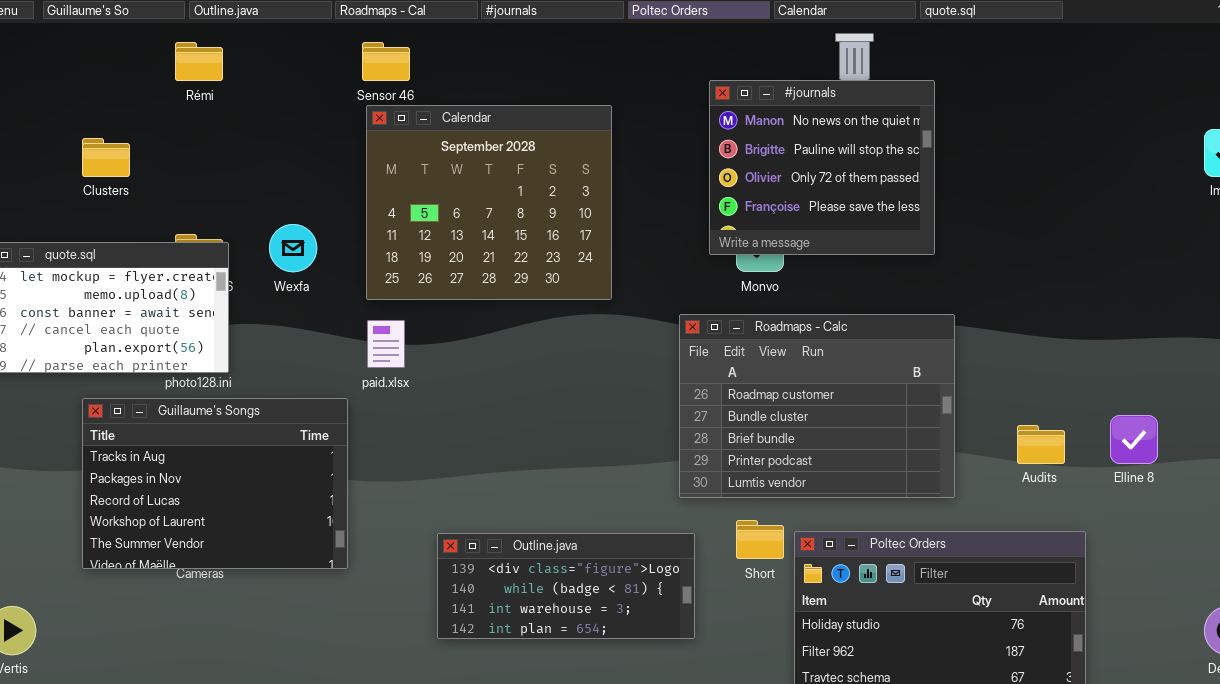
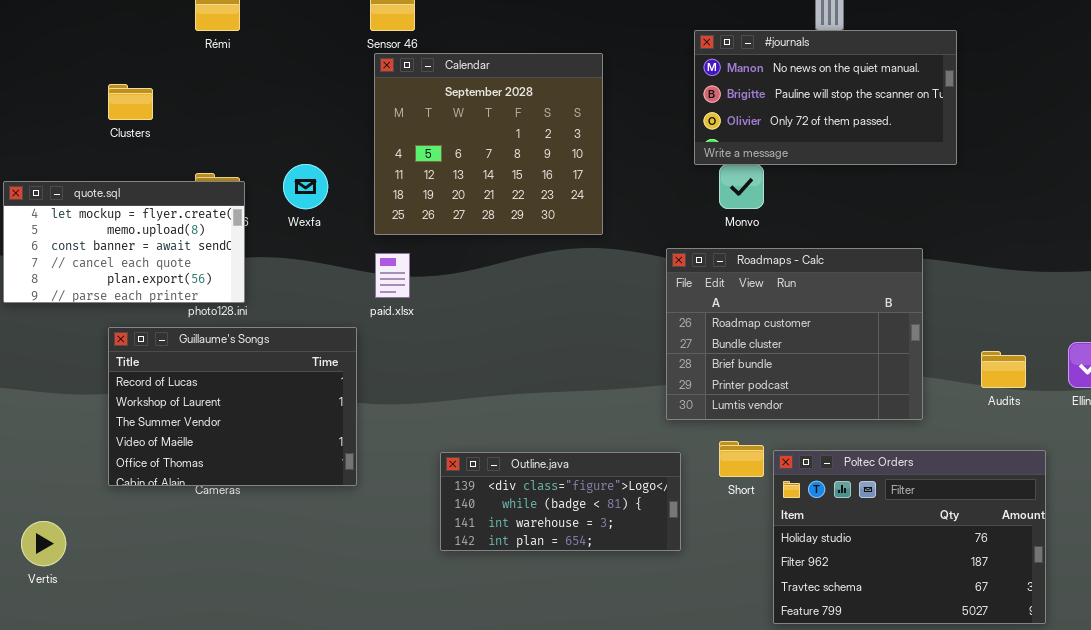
#journals: [709,80,935,255] -> [694,30,957,165], resized
Guillaume's Songs: [82,398,348,569] -> [108,327,357,486], scrolled down 2 rows

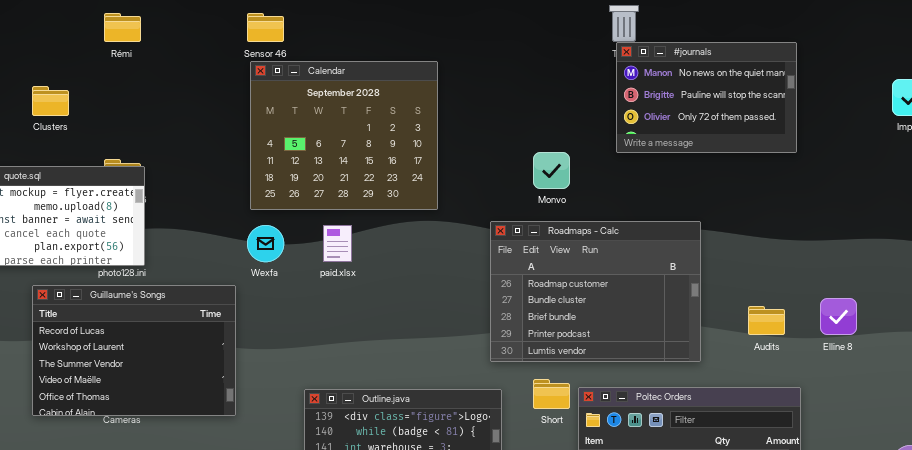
#journals: [694,30,957,165] -> [616,42,797,153], moved, resized
Wexfa: [283,164,328,209] -> [247,225,284,262], moved
paid.xlsx: [375,253,410,298] -> [323,225,352,262], moved

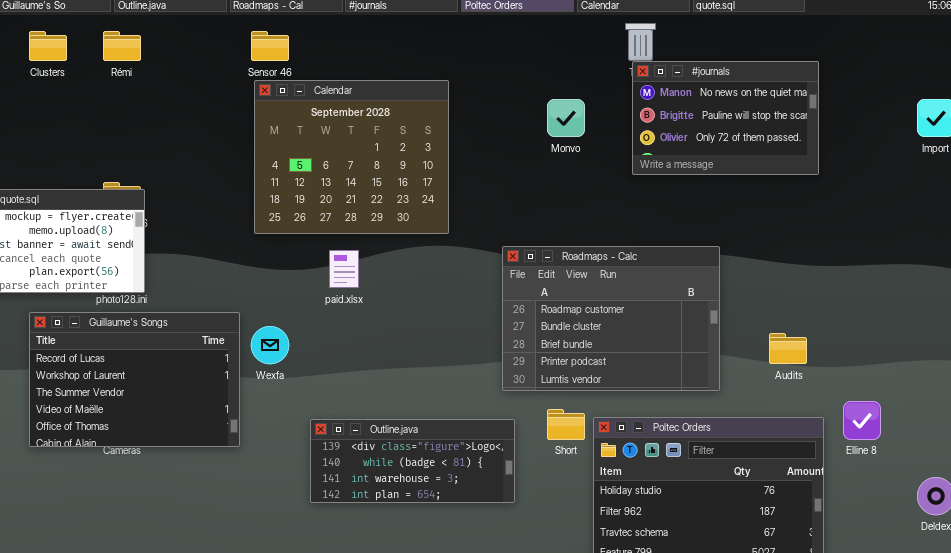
Clusters: [32,86,69,116] -> [29,31,67,61], moved
Monvo: [533,152,570,189] -> [547,99,585,137], moved
Wexfa: [247,225,284,262] -> [251,326,289,364], moved
Elline 8: [820,298,857,335] -> [843,401,881,440], moved

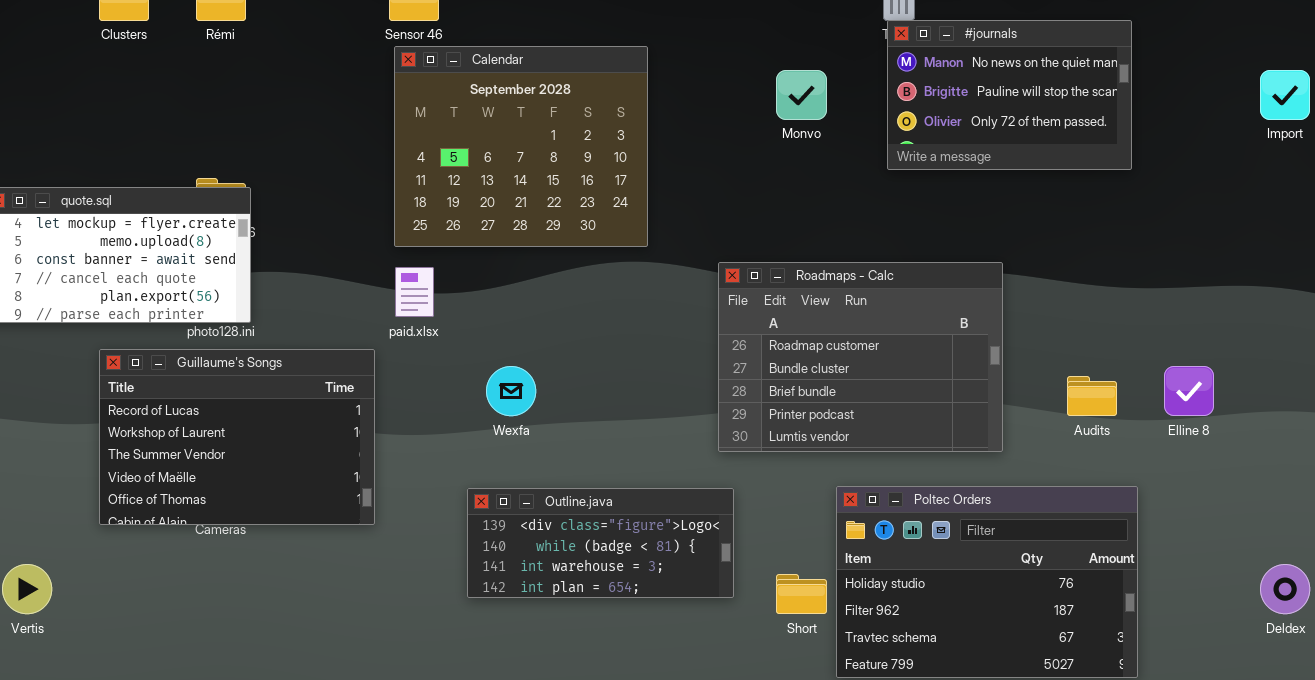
paid.xlsx: [329,250,359,288] -> [395,267,434,317], moved
Wexfa: [251,326,289,364] -> [486,366,536,416], moved
Elline 8: [843,401,881,440] -> [1164,366,1214,416], moved
Short: [547,409,585,440] -> [776,574,827,614], moved

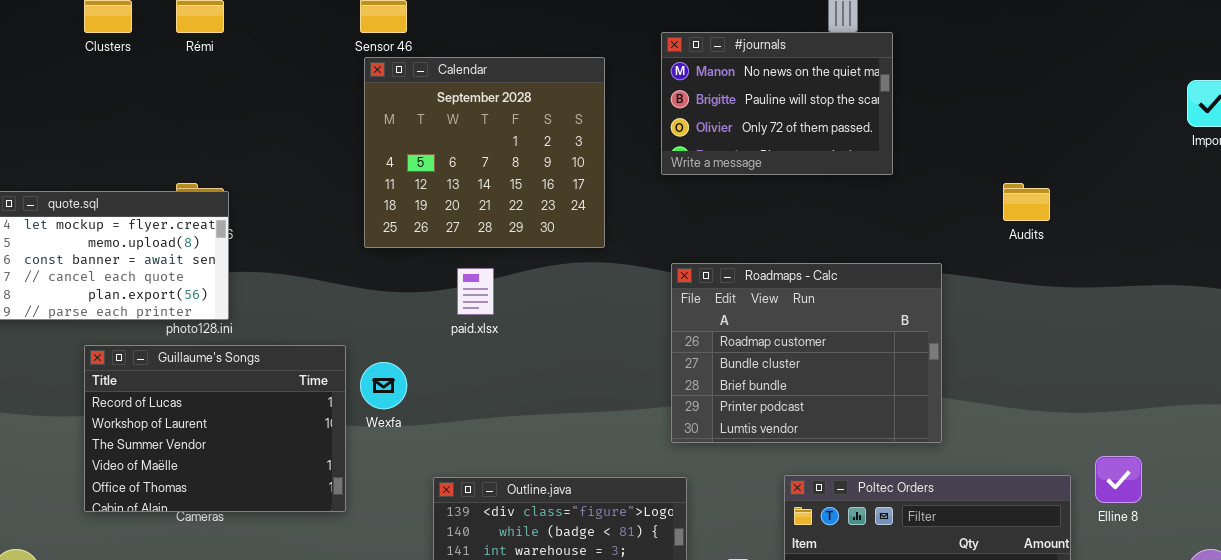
#journals: [887,20,1132,170] -> [661,32,893,175], moved
paid.xlsx: [395,267,434,317] -> [457,268,494,315], moved
Wexfa: [486,366,536,416] -> [360,362,407,409], moved
Elline 8: [1164,366,1214,416] -> [1095,456,1142,503], moved
Audits: [1067,376,1117,416] -> [1003,183,1050,221], moved

